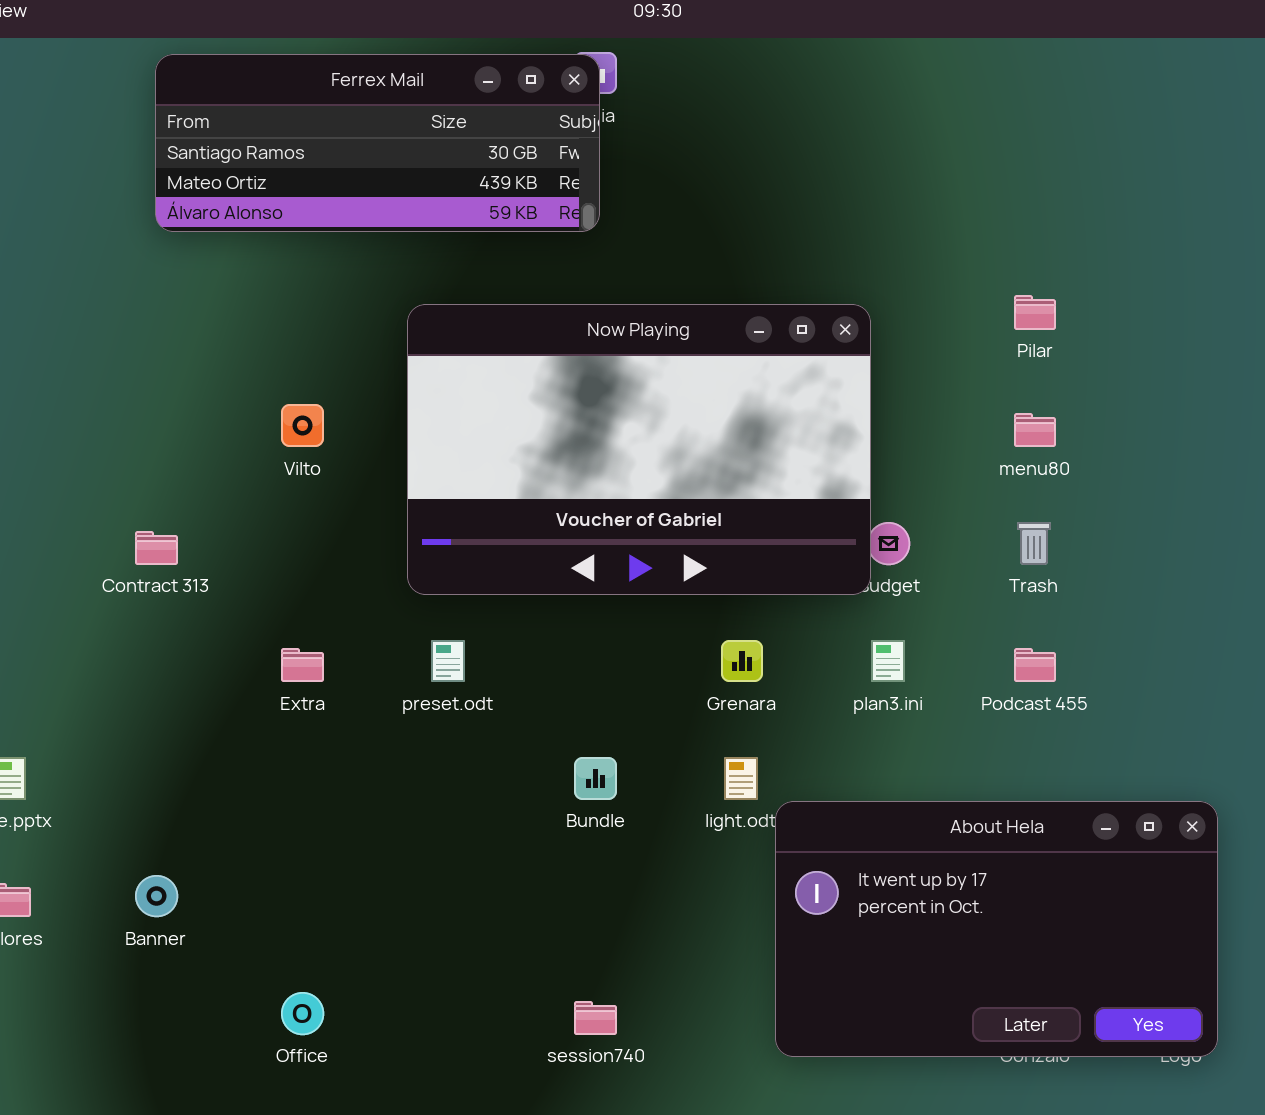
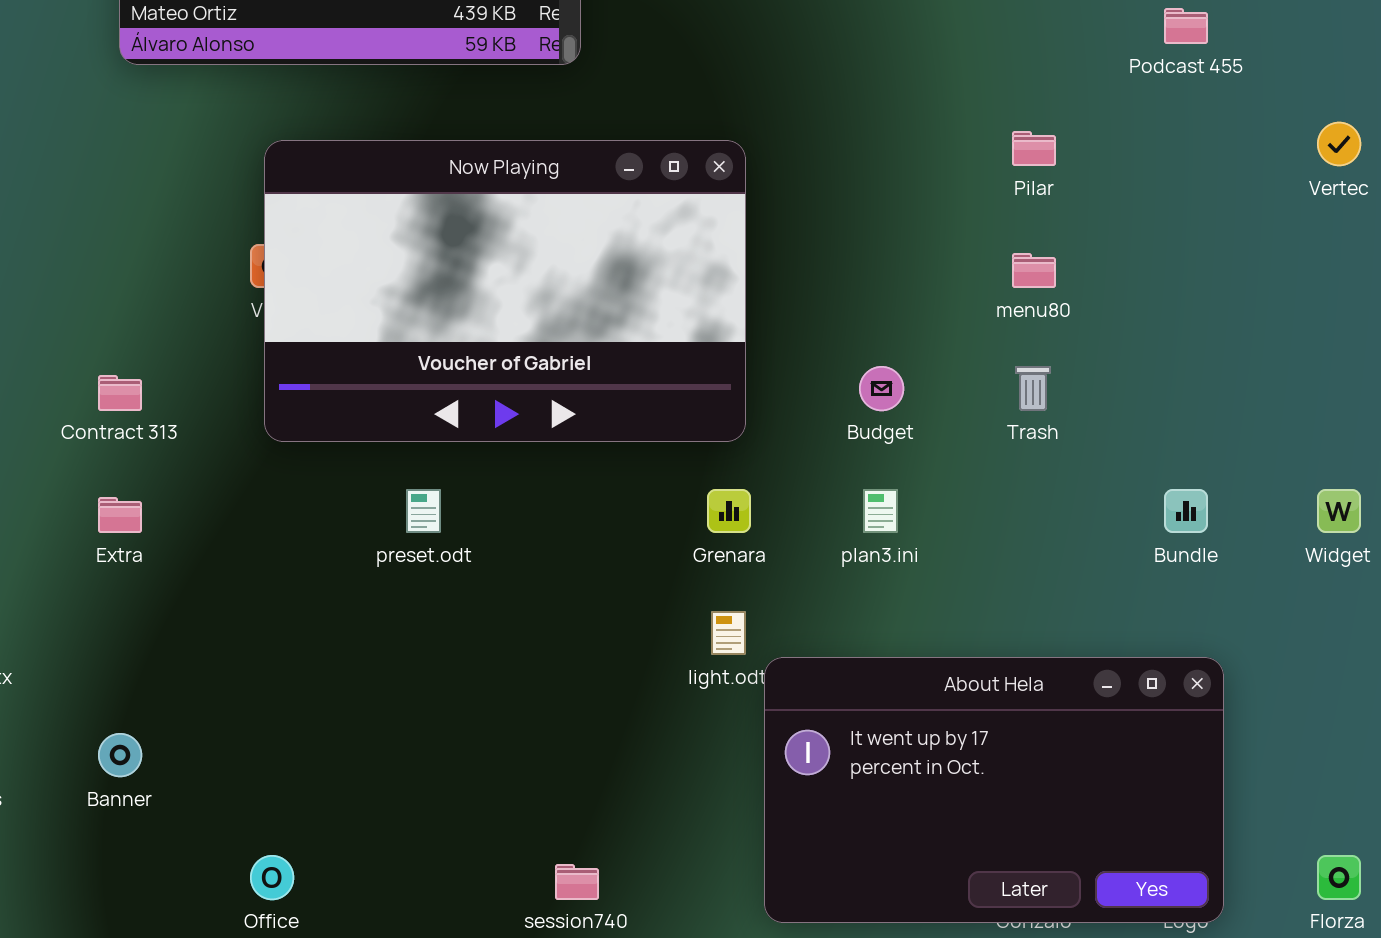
Now Playing: [407,304,871,595] -> [264,140,746,442], moved
Extra: [281,648,324,682] -> [98,497,142,533], moved
Podcast 455: [1014,648,1056,682] -> [1164,8,1208,44], moved
Bundle: [574,757,617,800] -> [1164,489,1208,533], moved

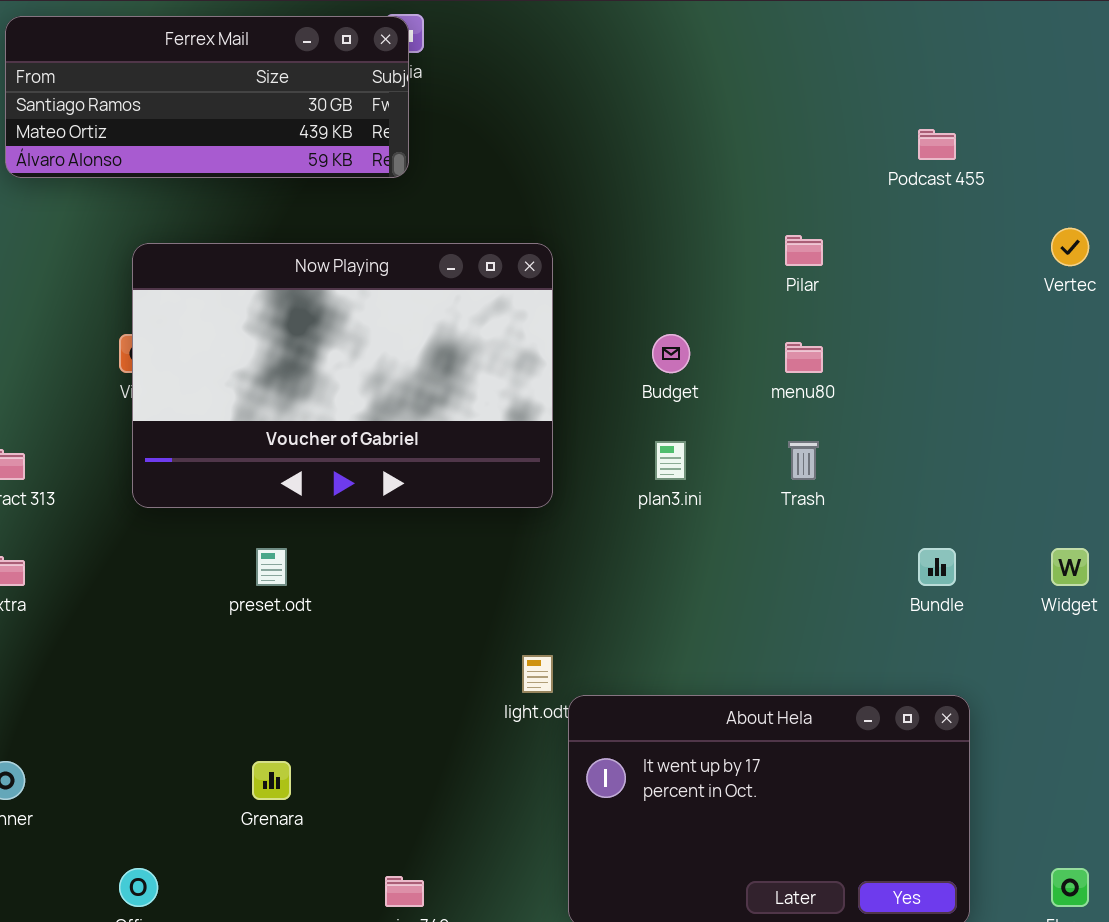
Budget: [859,366,904,411] -> [652,334,690,373], moved
Grenara: [707,489,751,533] -> [252,761,291,800], moved
plan3.ini: [863,489,898,533] -> [655,441,686,480], moved

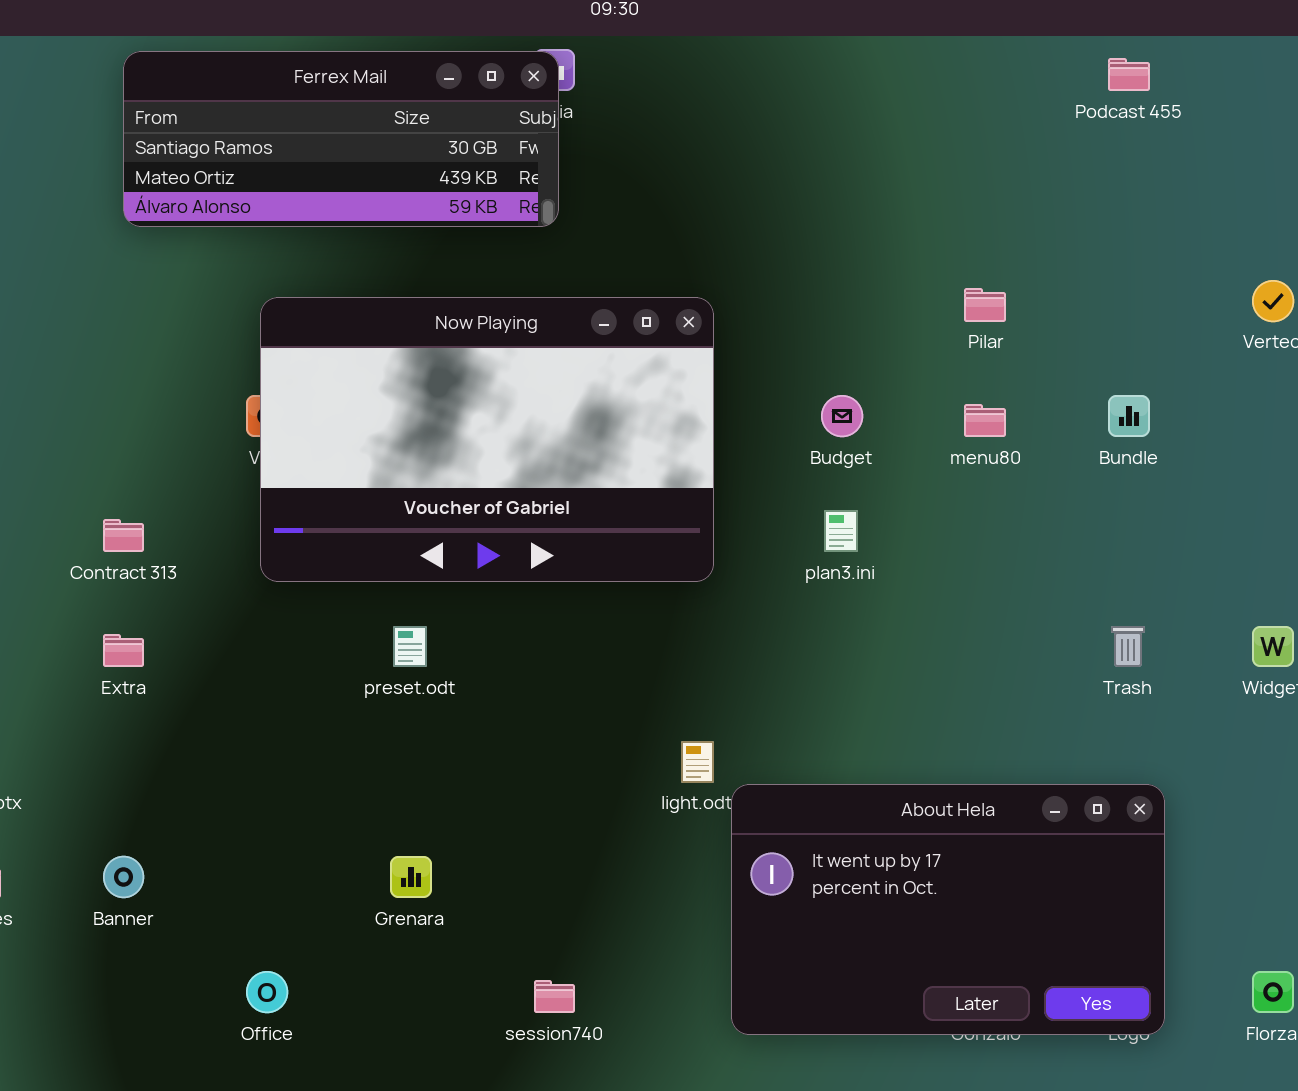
Podcast 455: [918,129,956,160] -> [1108,58,1150,91], moved
Trash: [788,441,819,480] -> [1111,626,1145,667], moved
Bundle: [918,548,956,586] -> [1108,395,1150,437], moved

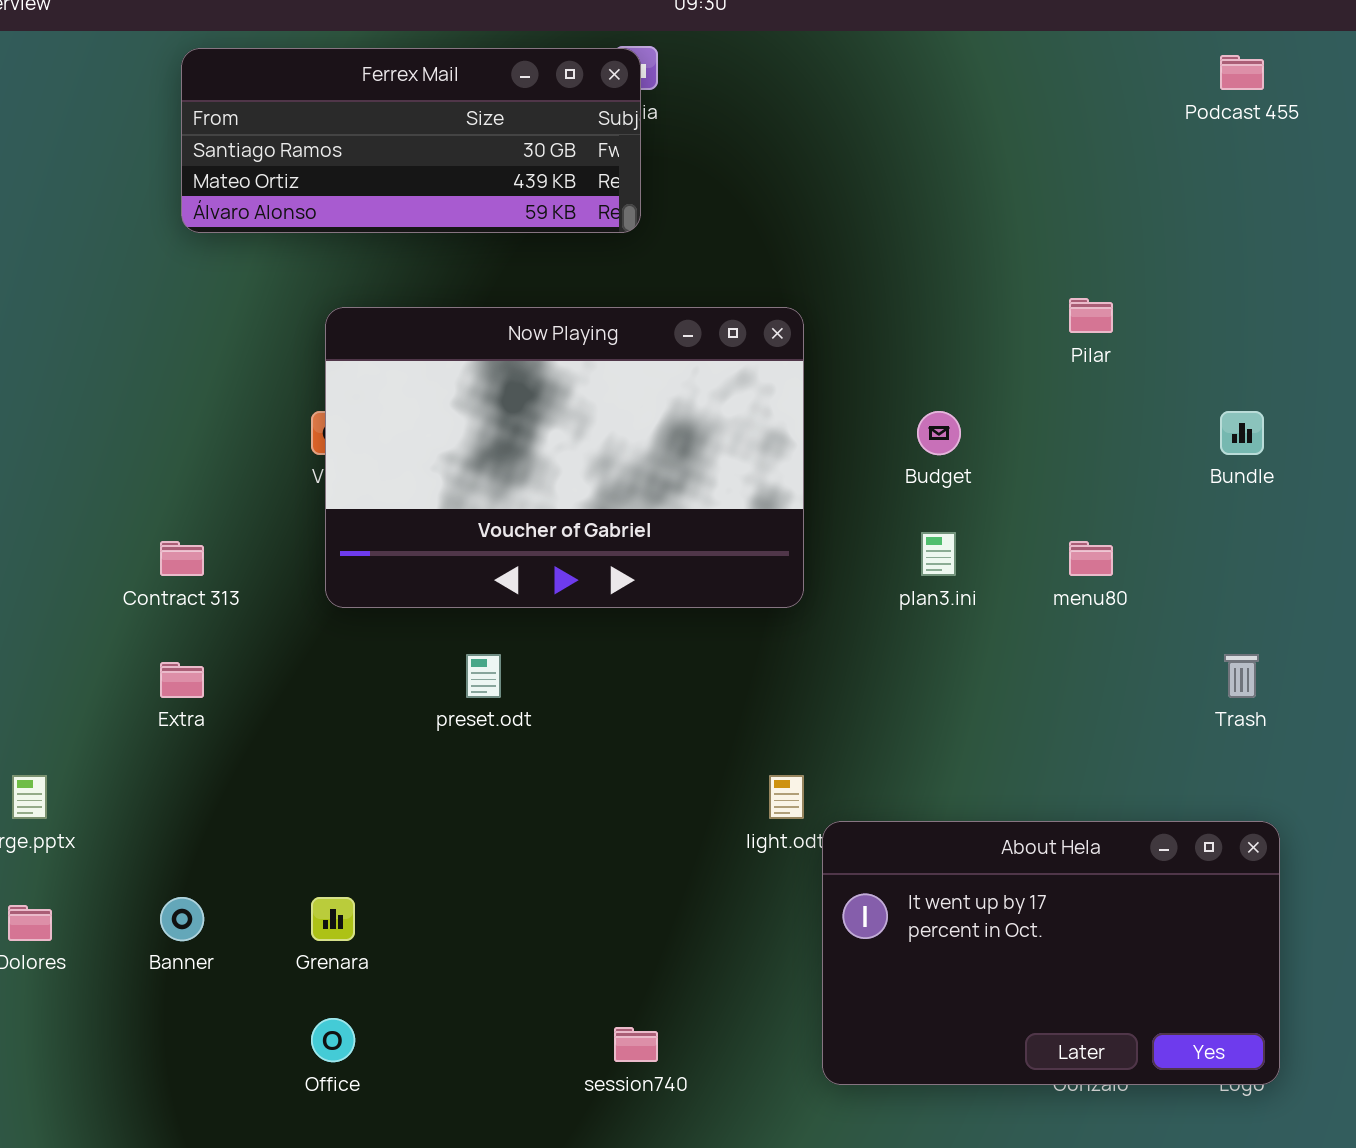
menu80: [964,404,1006,437] -> [1069,541,1113,576], moved
Grenara: [390,856,432,898] -> [311,897,355,941], moved

